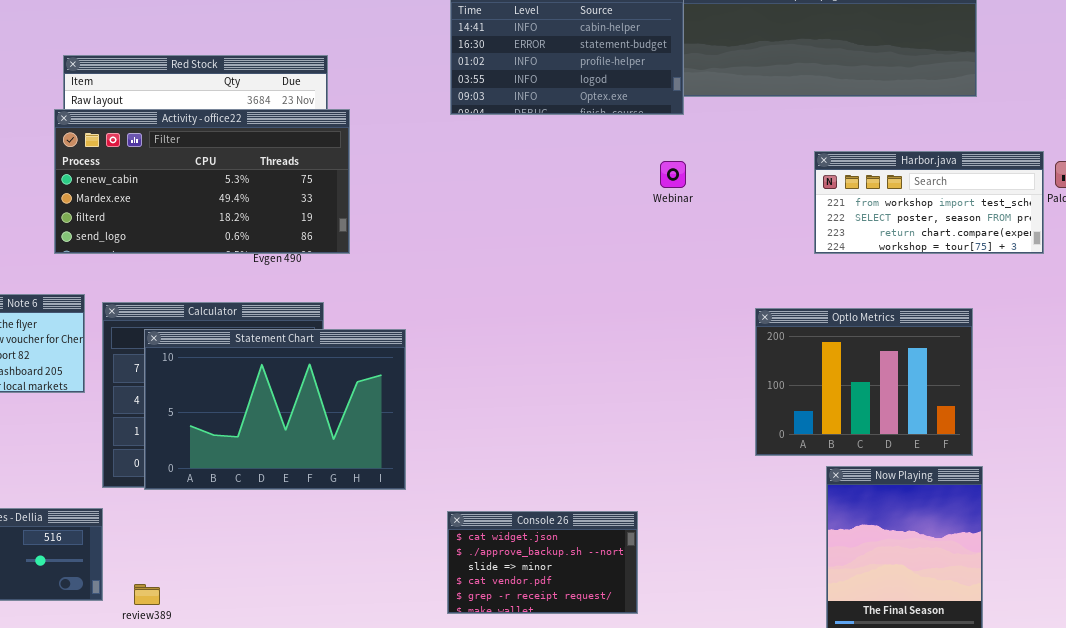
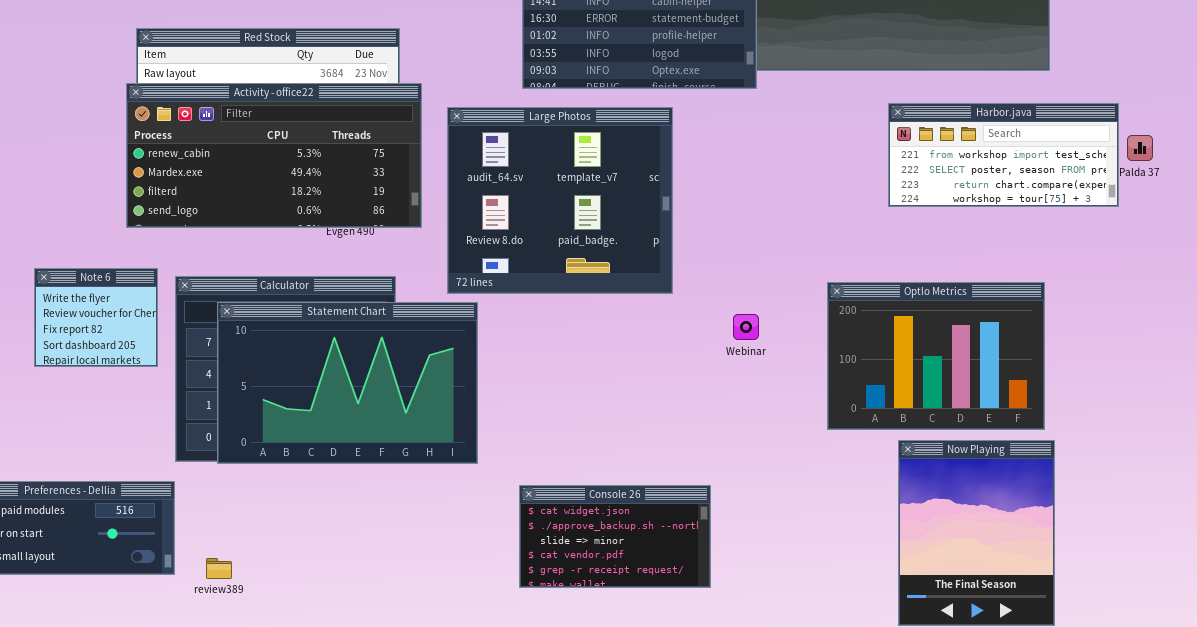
Large Photos: none -> [447,107,673,294], opened
Harbor.java: [814,151,1044,254] -> [888,103,1119,207], moved
Webinar: [660,161,686,188] -> [733,314,759,340], moved

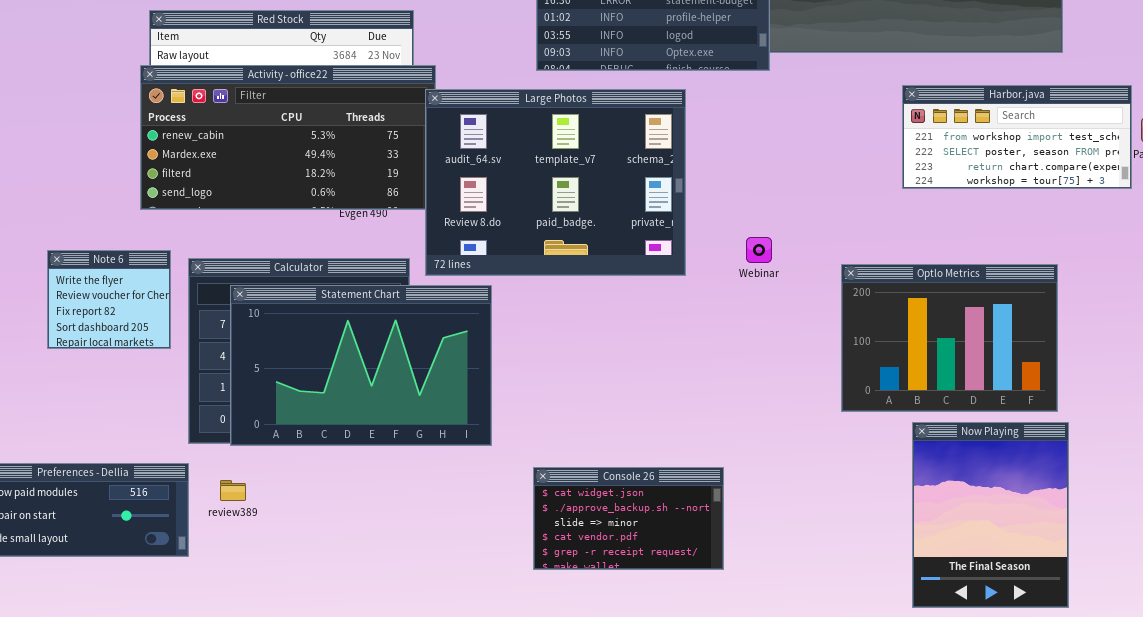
Large Photos: [447,107,673,294] -> [425,89,686,276], resized
Webinar: [733,314,759,340] -> [746,237,772,263], moved
review389: [206,558,232,579] -> [220,480,246,501], moved

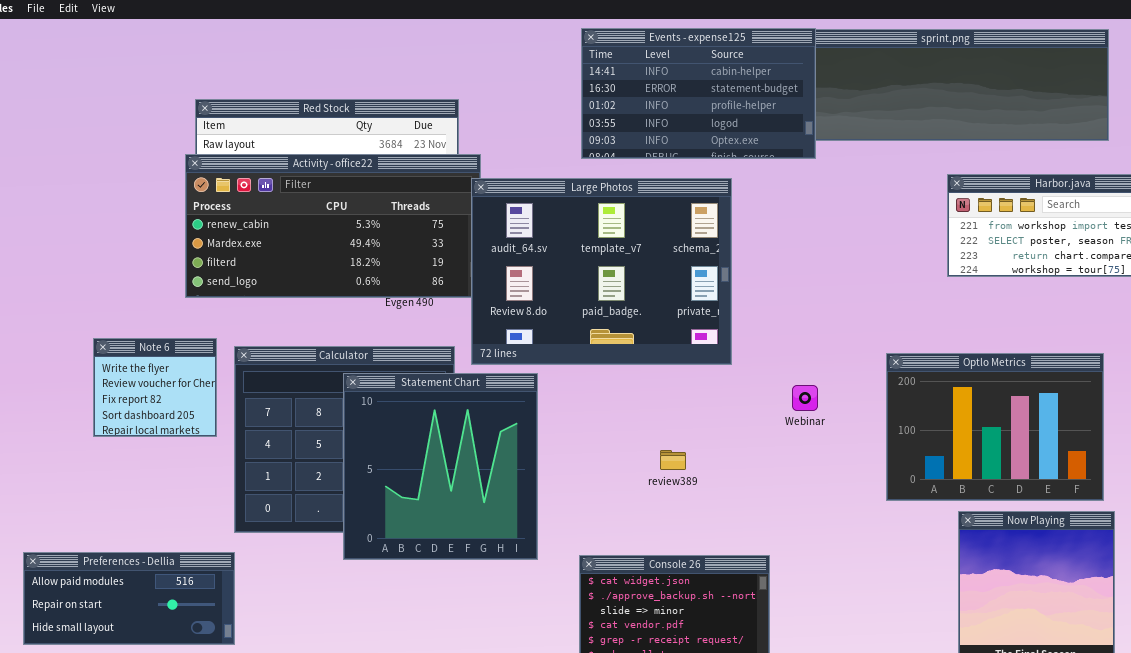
Webinar: [746,237,772,263] -> [792,385,818,411], moved
Statement Chart: [230,285,492,446] -> [343,373,538,560], resized
review389: [220,480,246,501] -> [660,450,686,470], moved

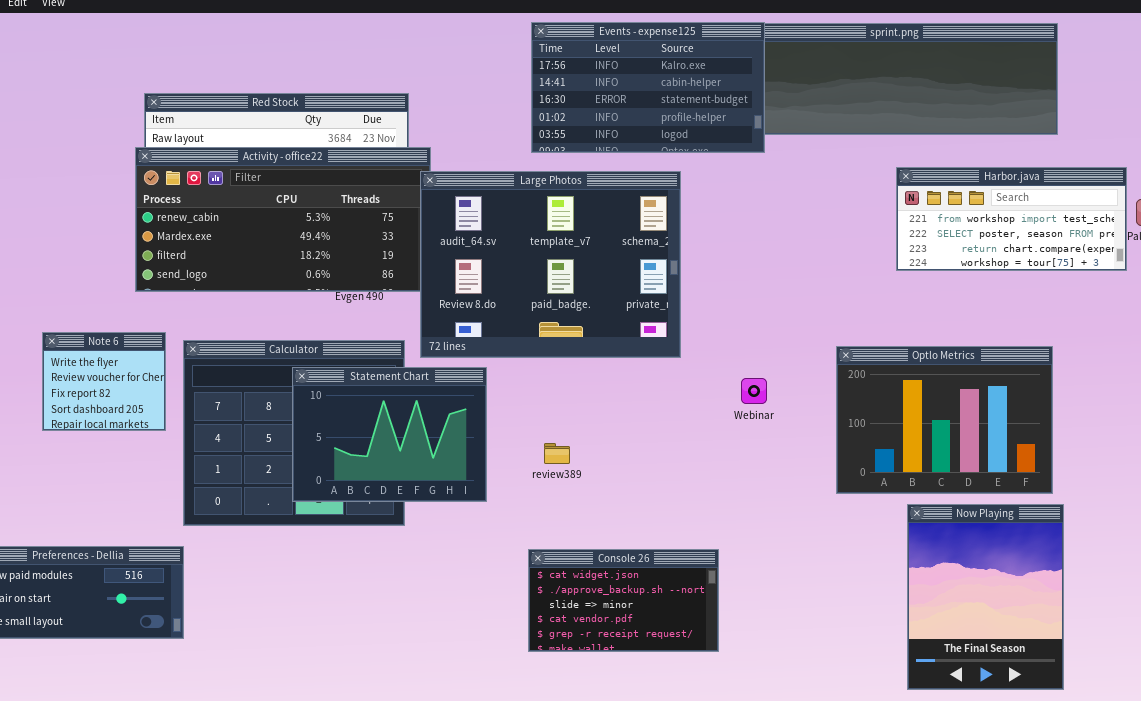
Events - expense125: [581,28,816,159] -> [531,22,765,153], scrolled up 1 row
Statement Chart: [343,373,538,560] -> [292,367,487,502], resized
review389: [660,450,686,470] -> [544,443,570,464], moved

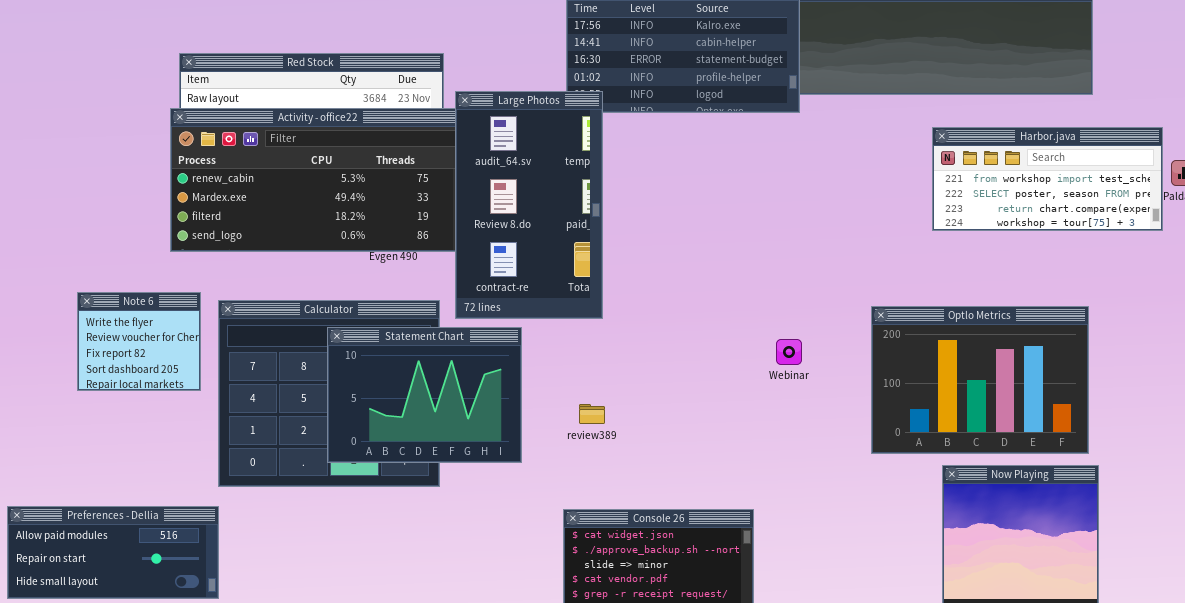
Large Photos: [420,171,681,358] -> [455,91,603,319], resized

